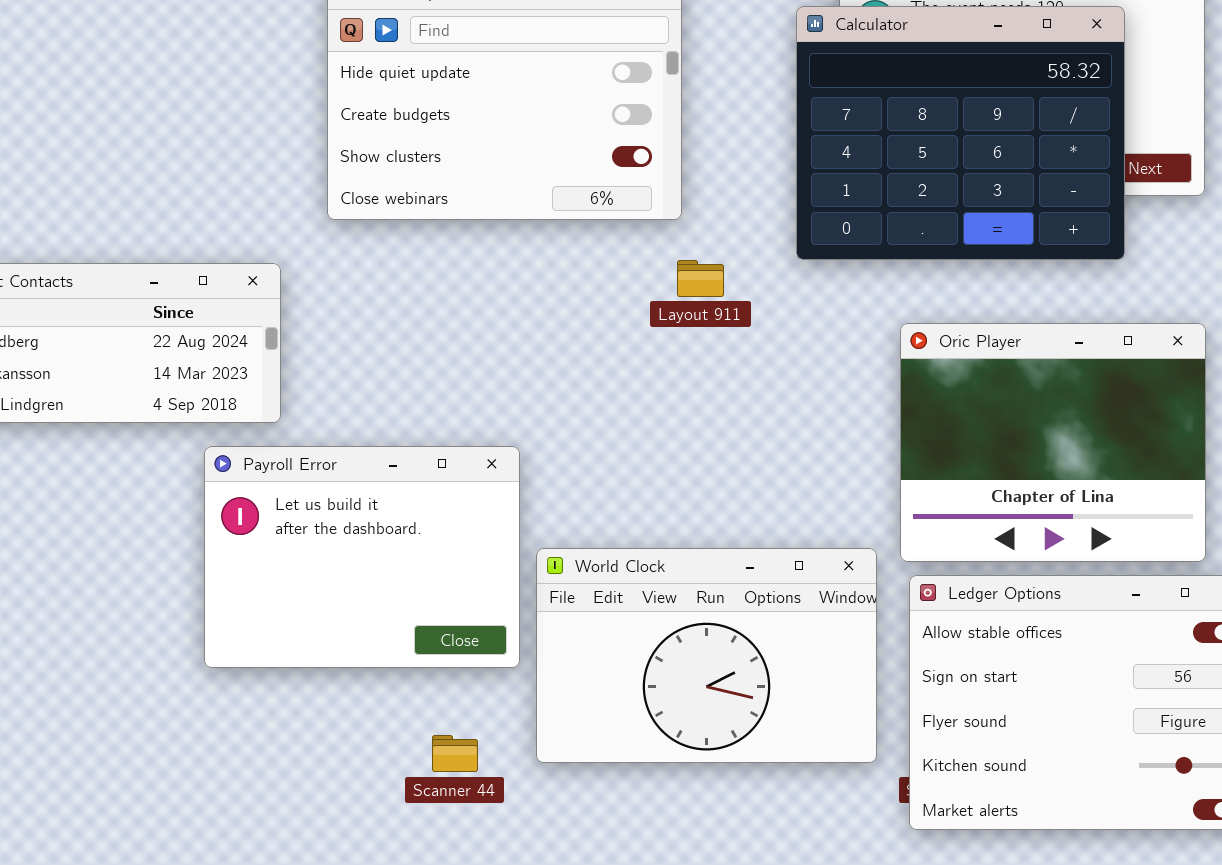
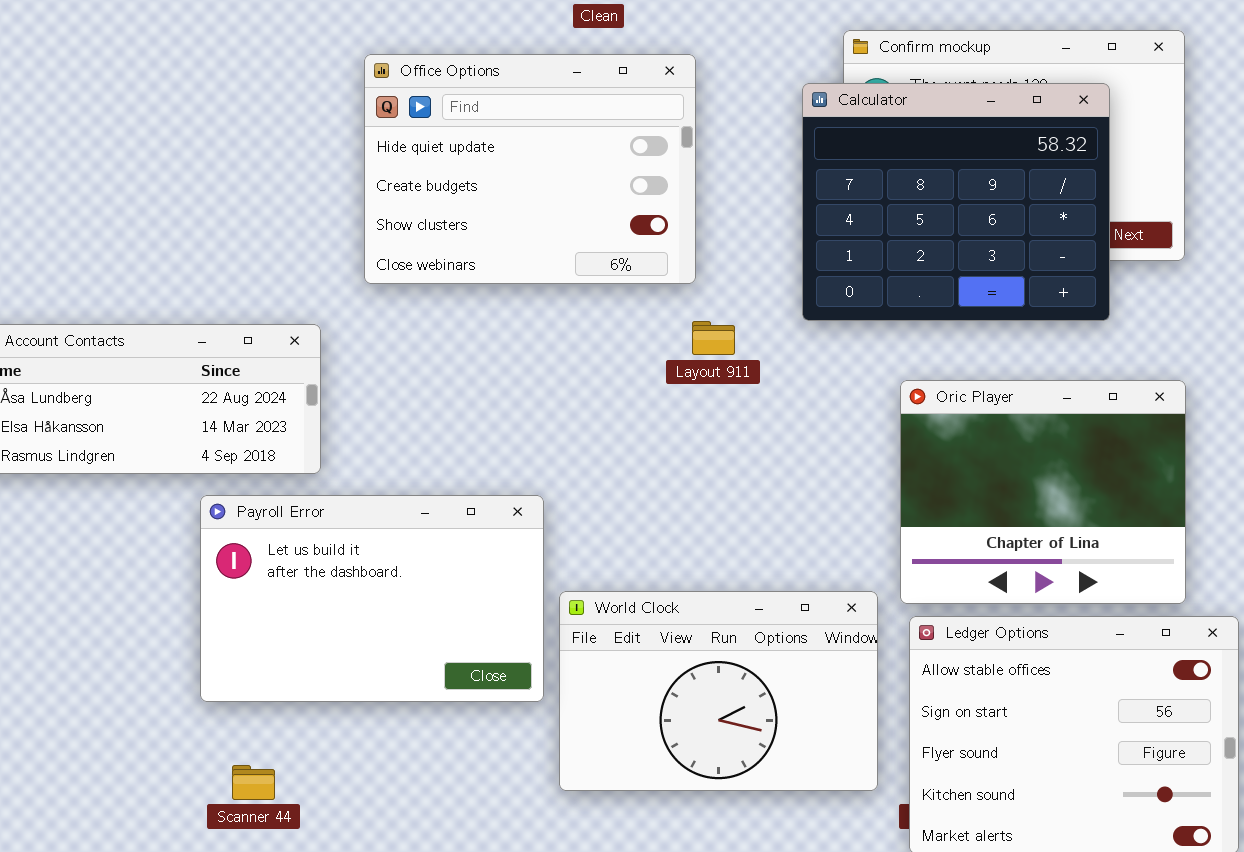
Payroll Error: [204,446,520,668] -> [200,495,544,702], resized
Scanner 44: [432,735,478,772] -> [232,765,275,800], moved

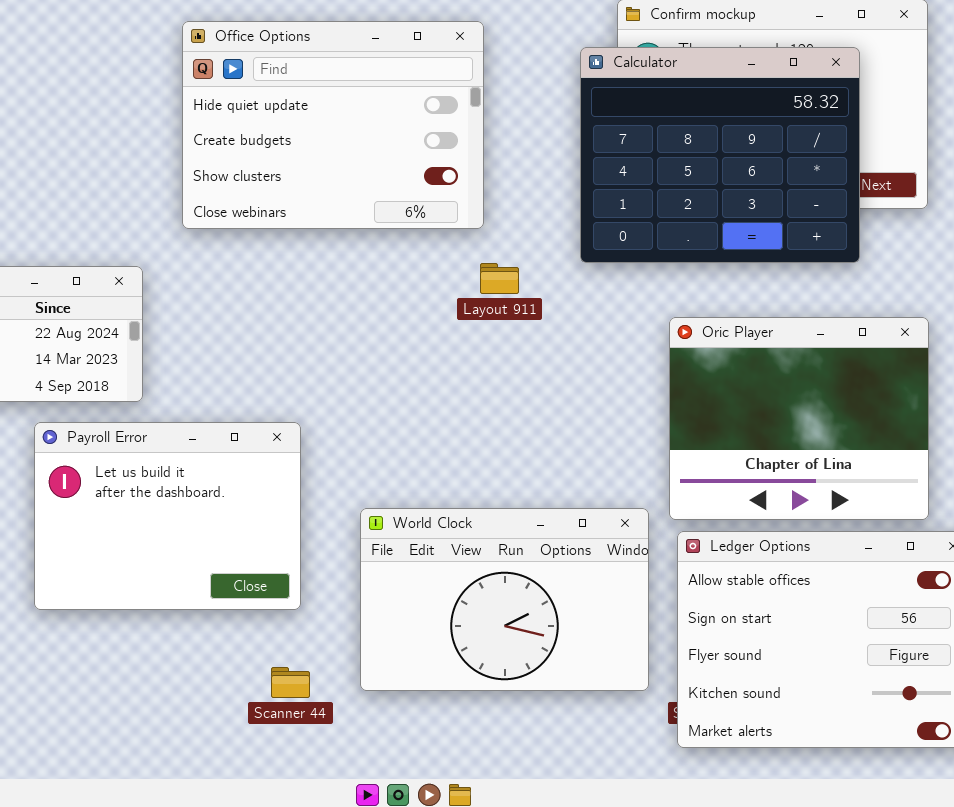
Payroll Error: [200,495,544,702] -> [34,422,301,610], resized
Scanner 44: [232,765,275,800] -> [271,667,310,698], moved

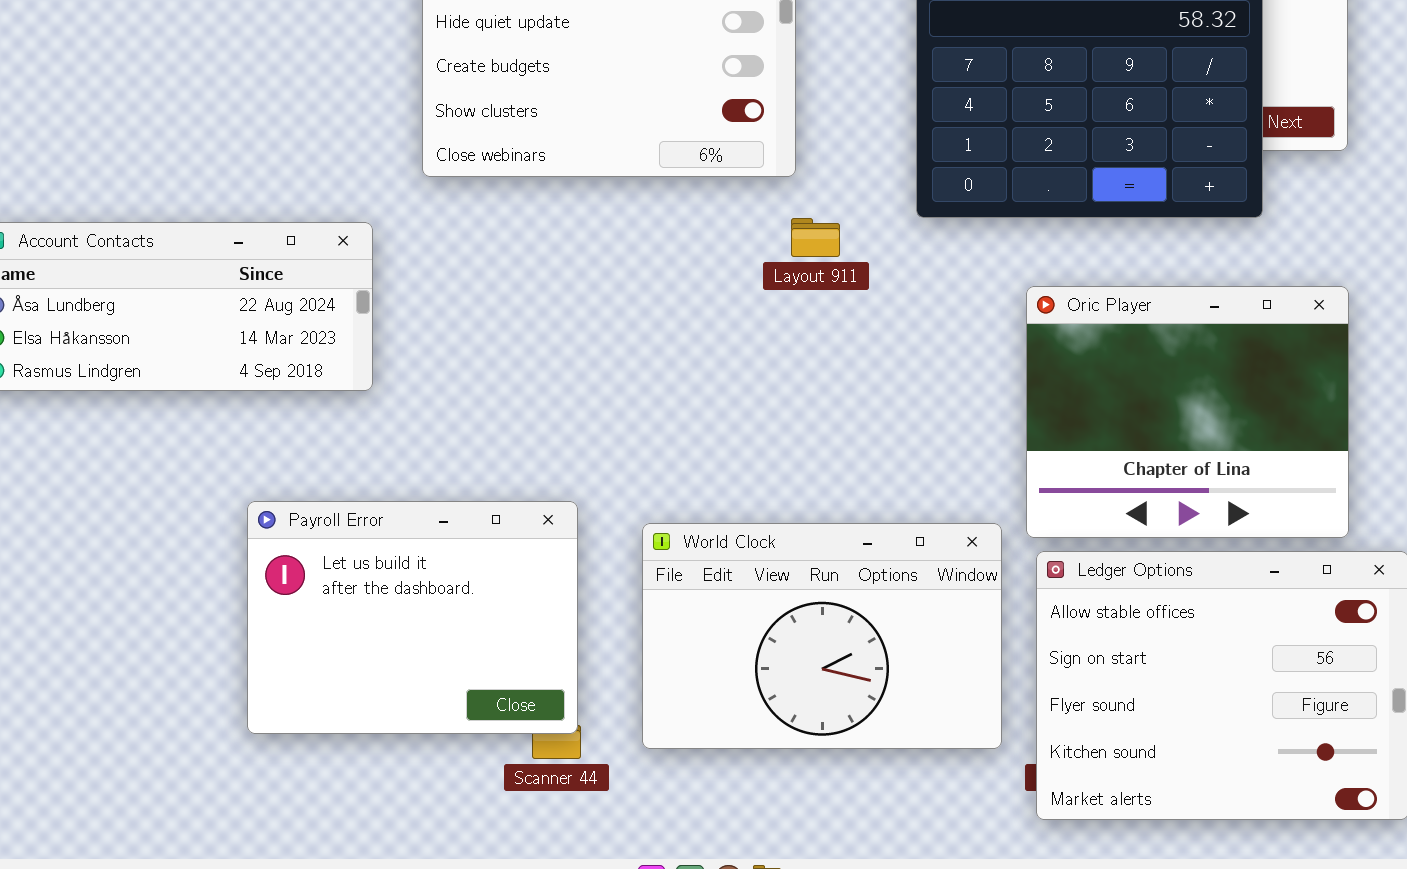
Payroll Error: [34,422,301,610] -> [247,501,578,734], moved

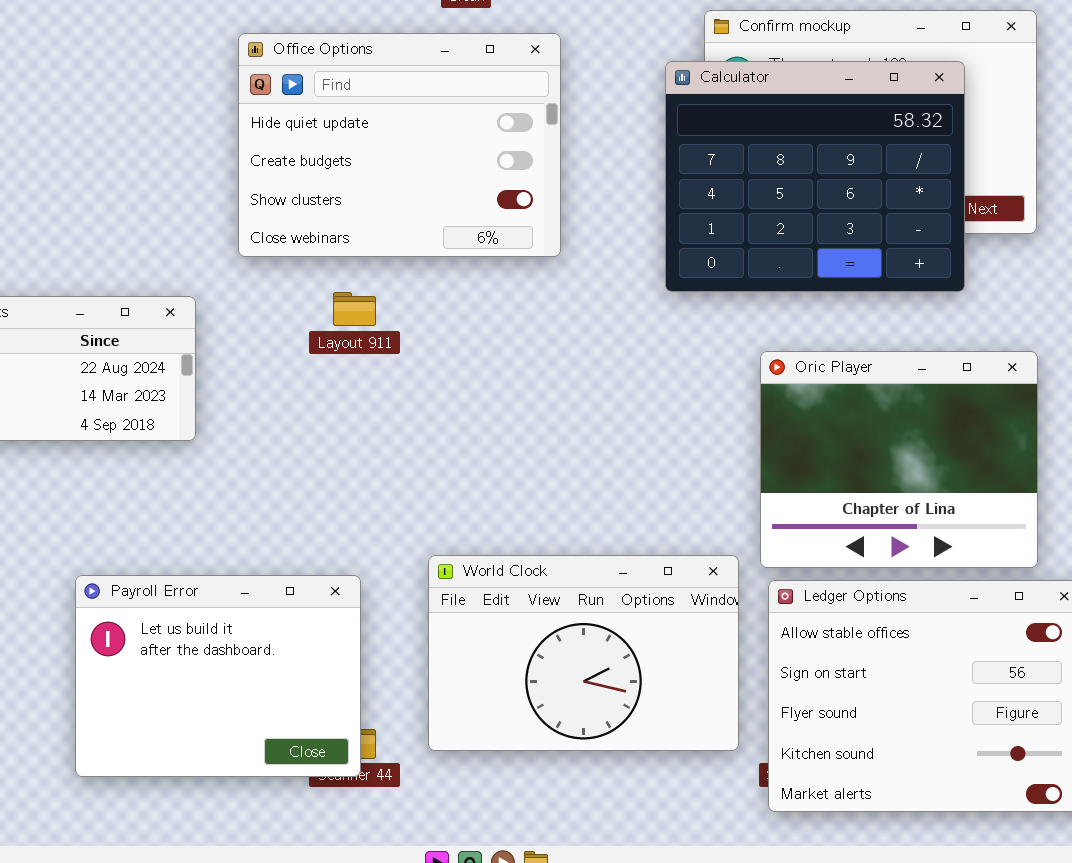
Layout 911: [791,218,840,257] -> [333,292,376,326], moved
Payroll Error: [247,501,578,734] -> [75,575,361,777], moved

